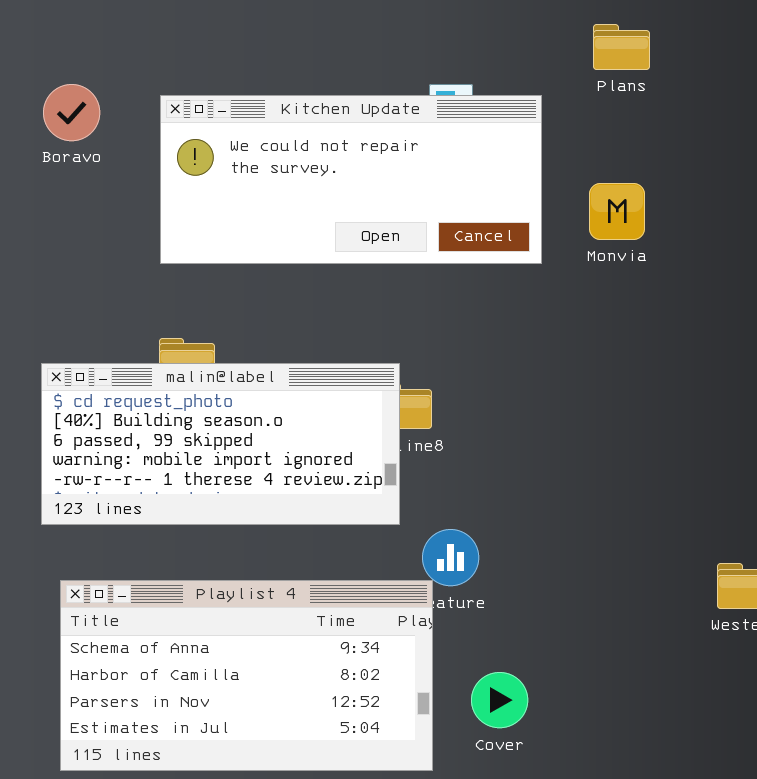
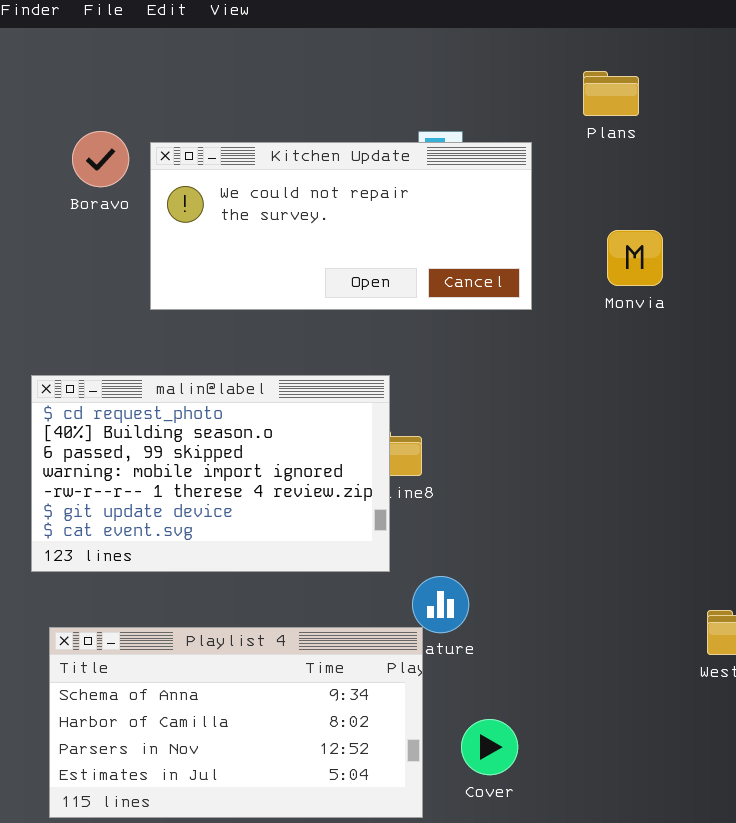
Boravo: [43,84,100,141] -> [72,131,129,187], moved
Monvia: [589,183,645,240] -> [607,230,663,286], moved
malin@label: [41,363,400,525] -> [31,375,390,572], resized

